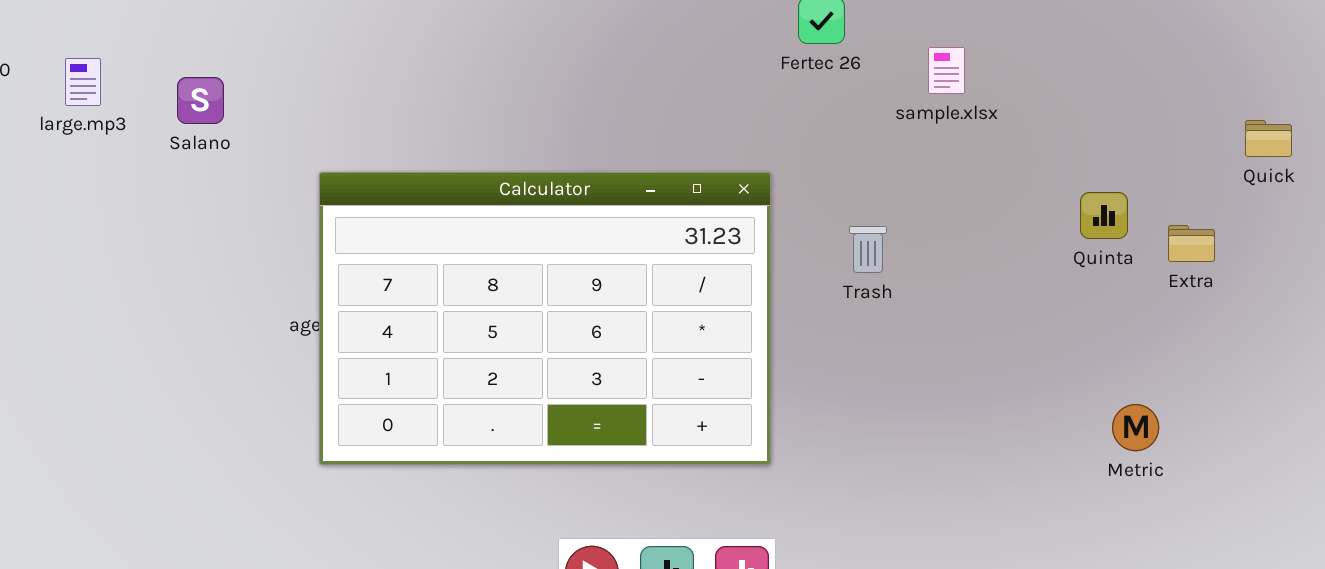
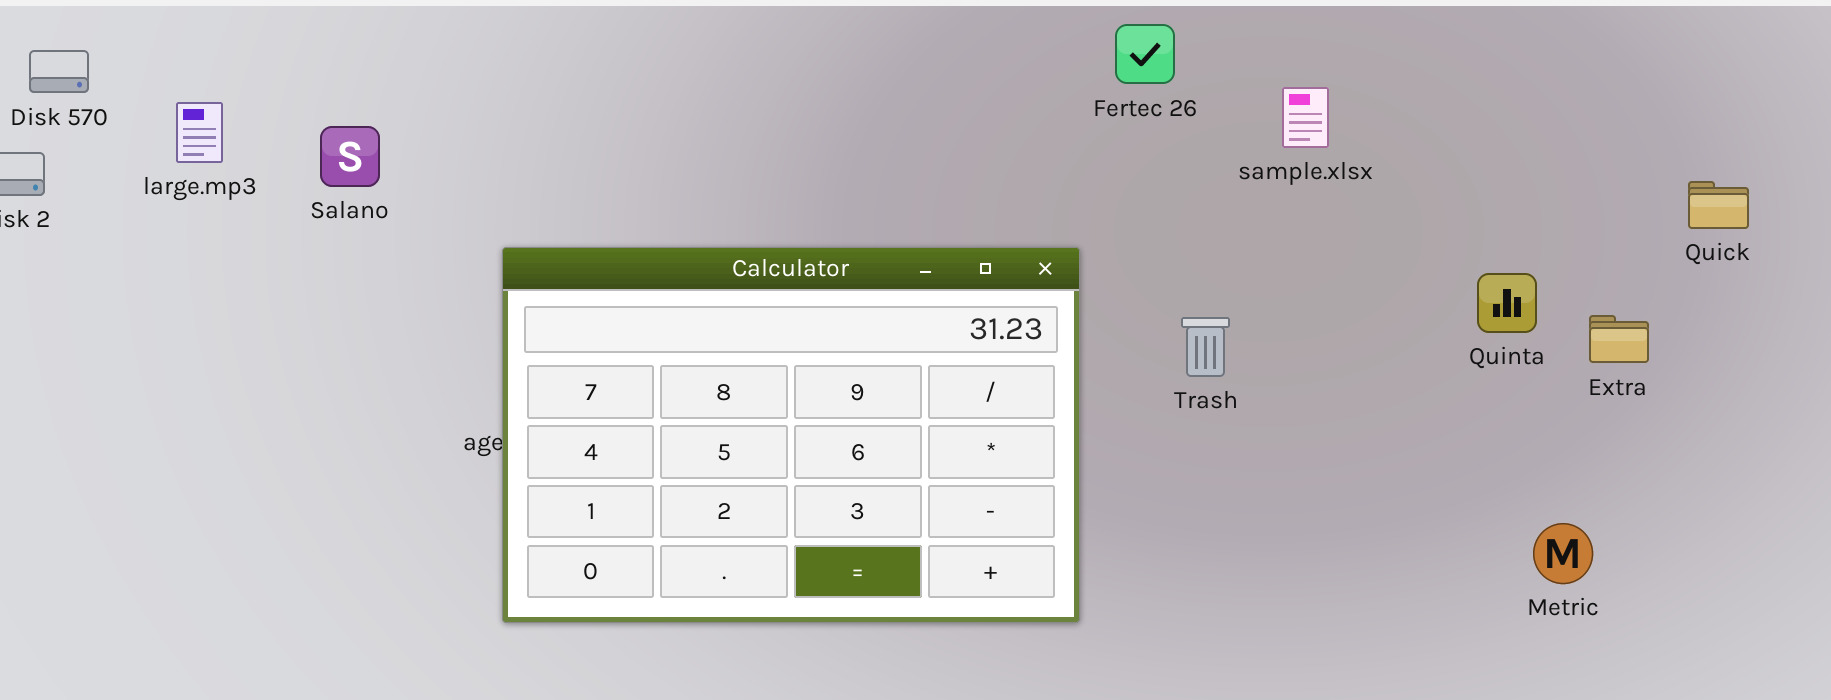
Metric: [1112,404,1159,451] -> [1533,523,1593,584], moved

